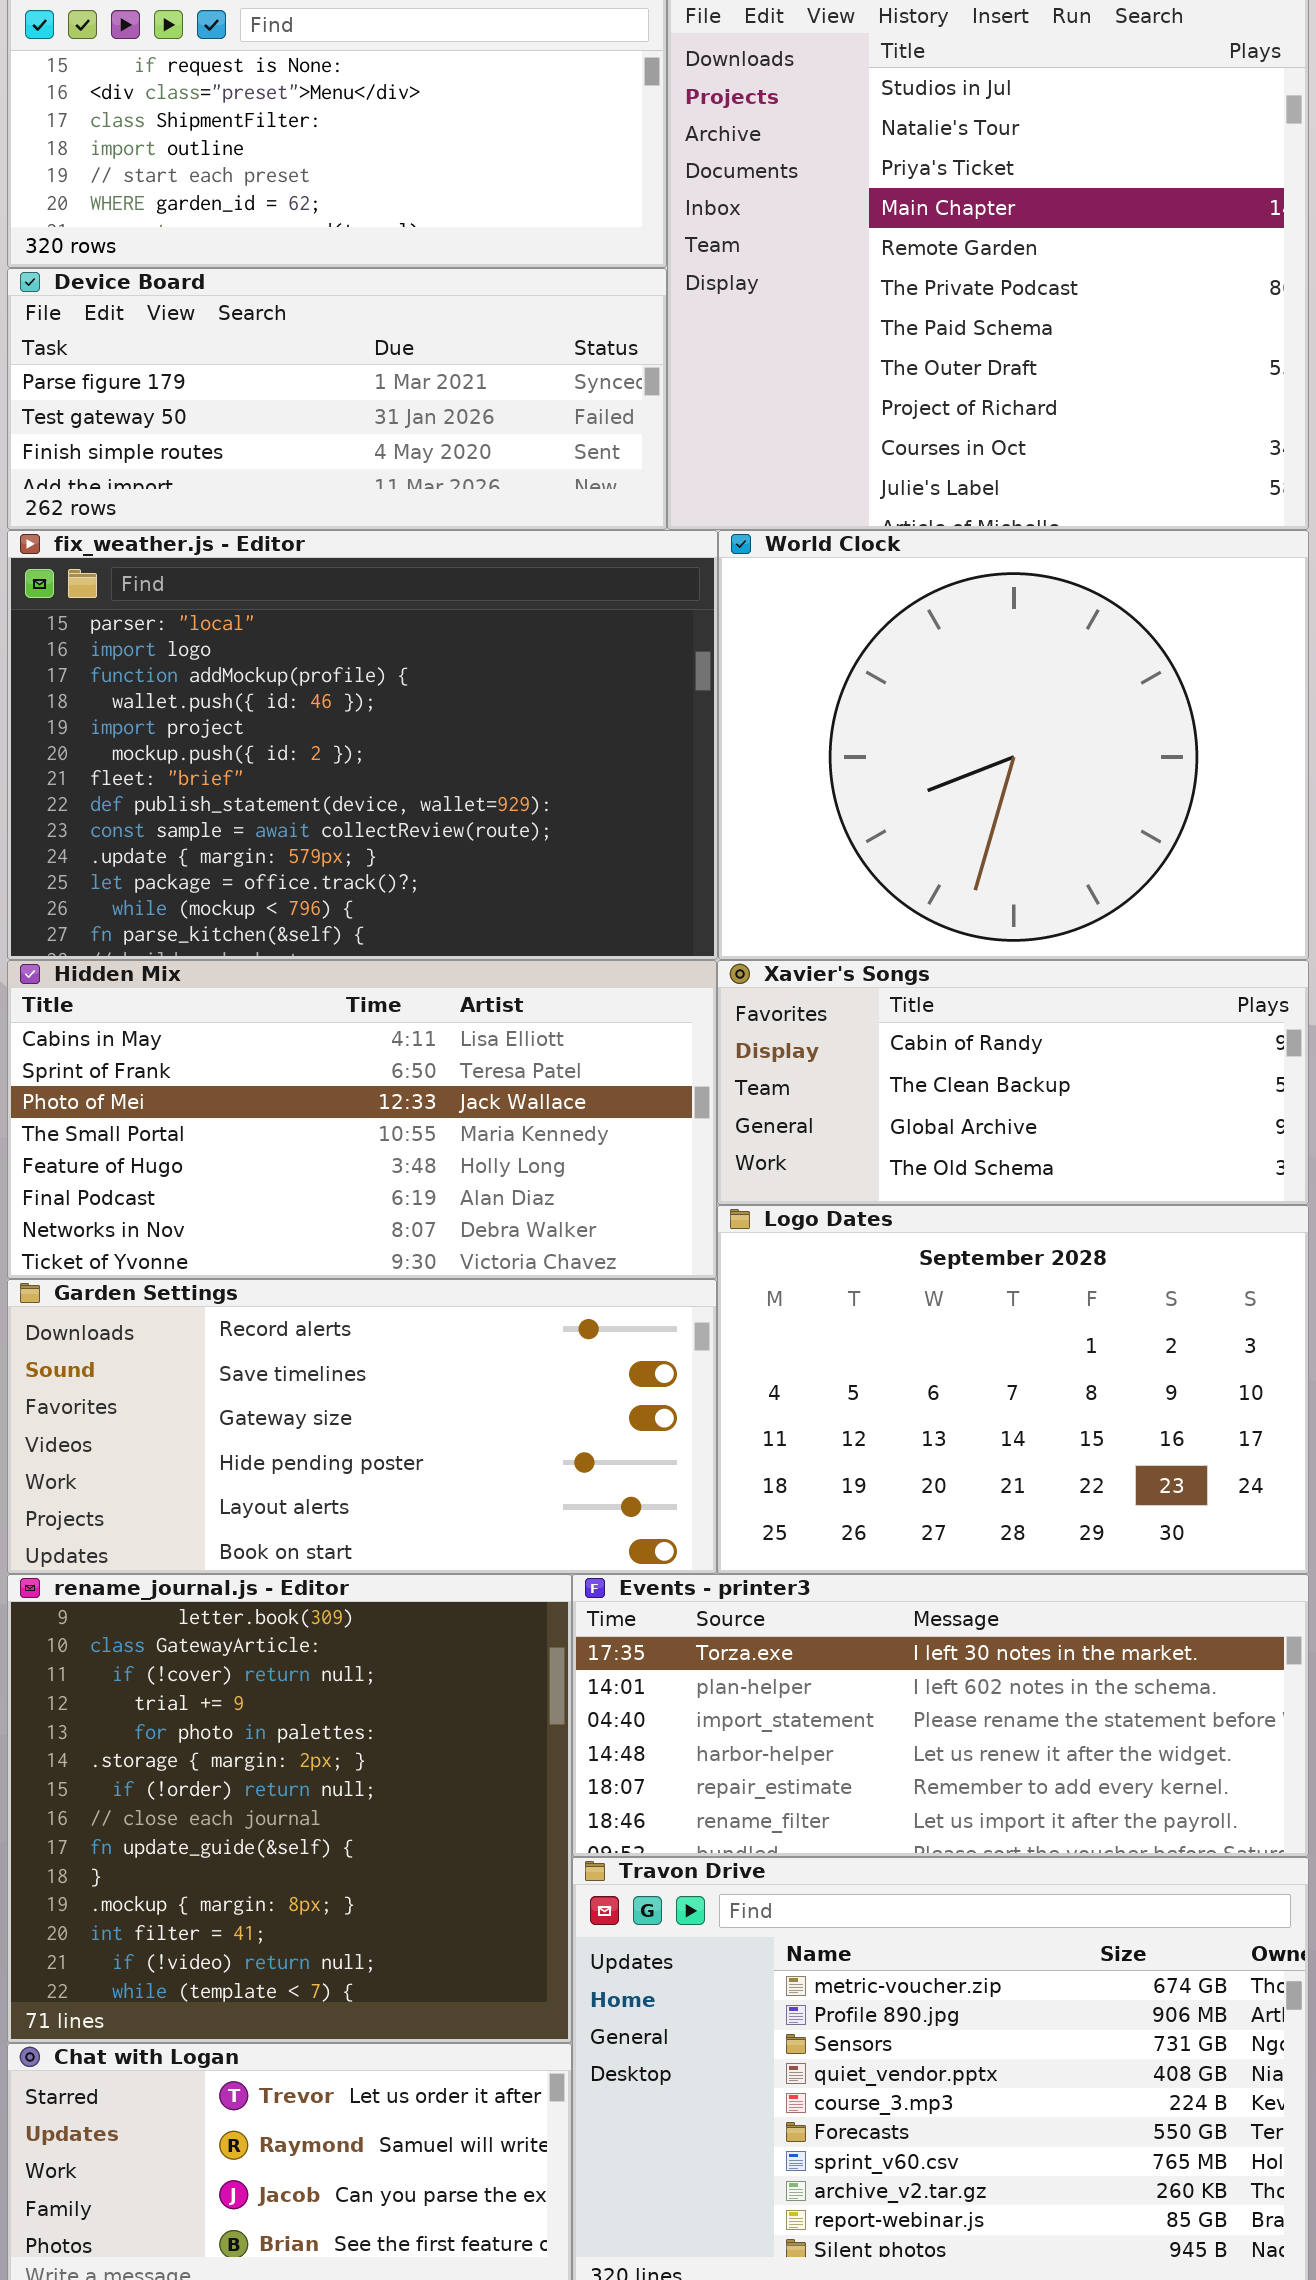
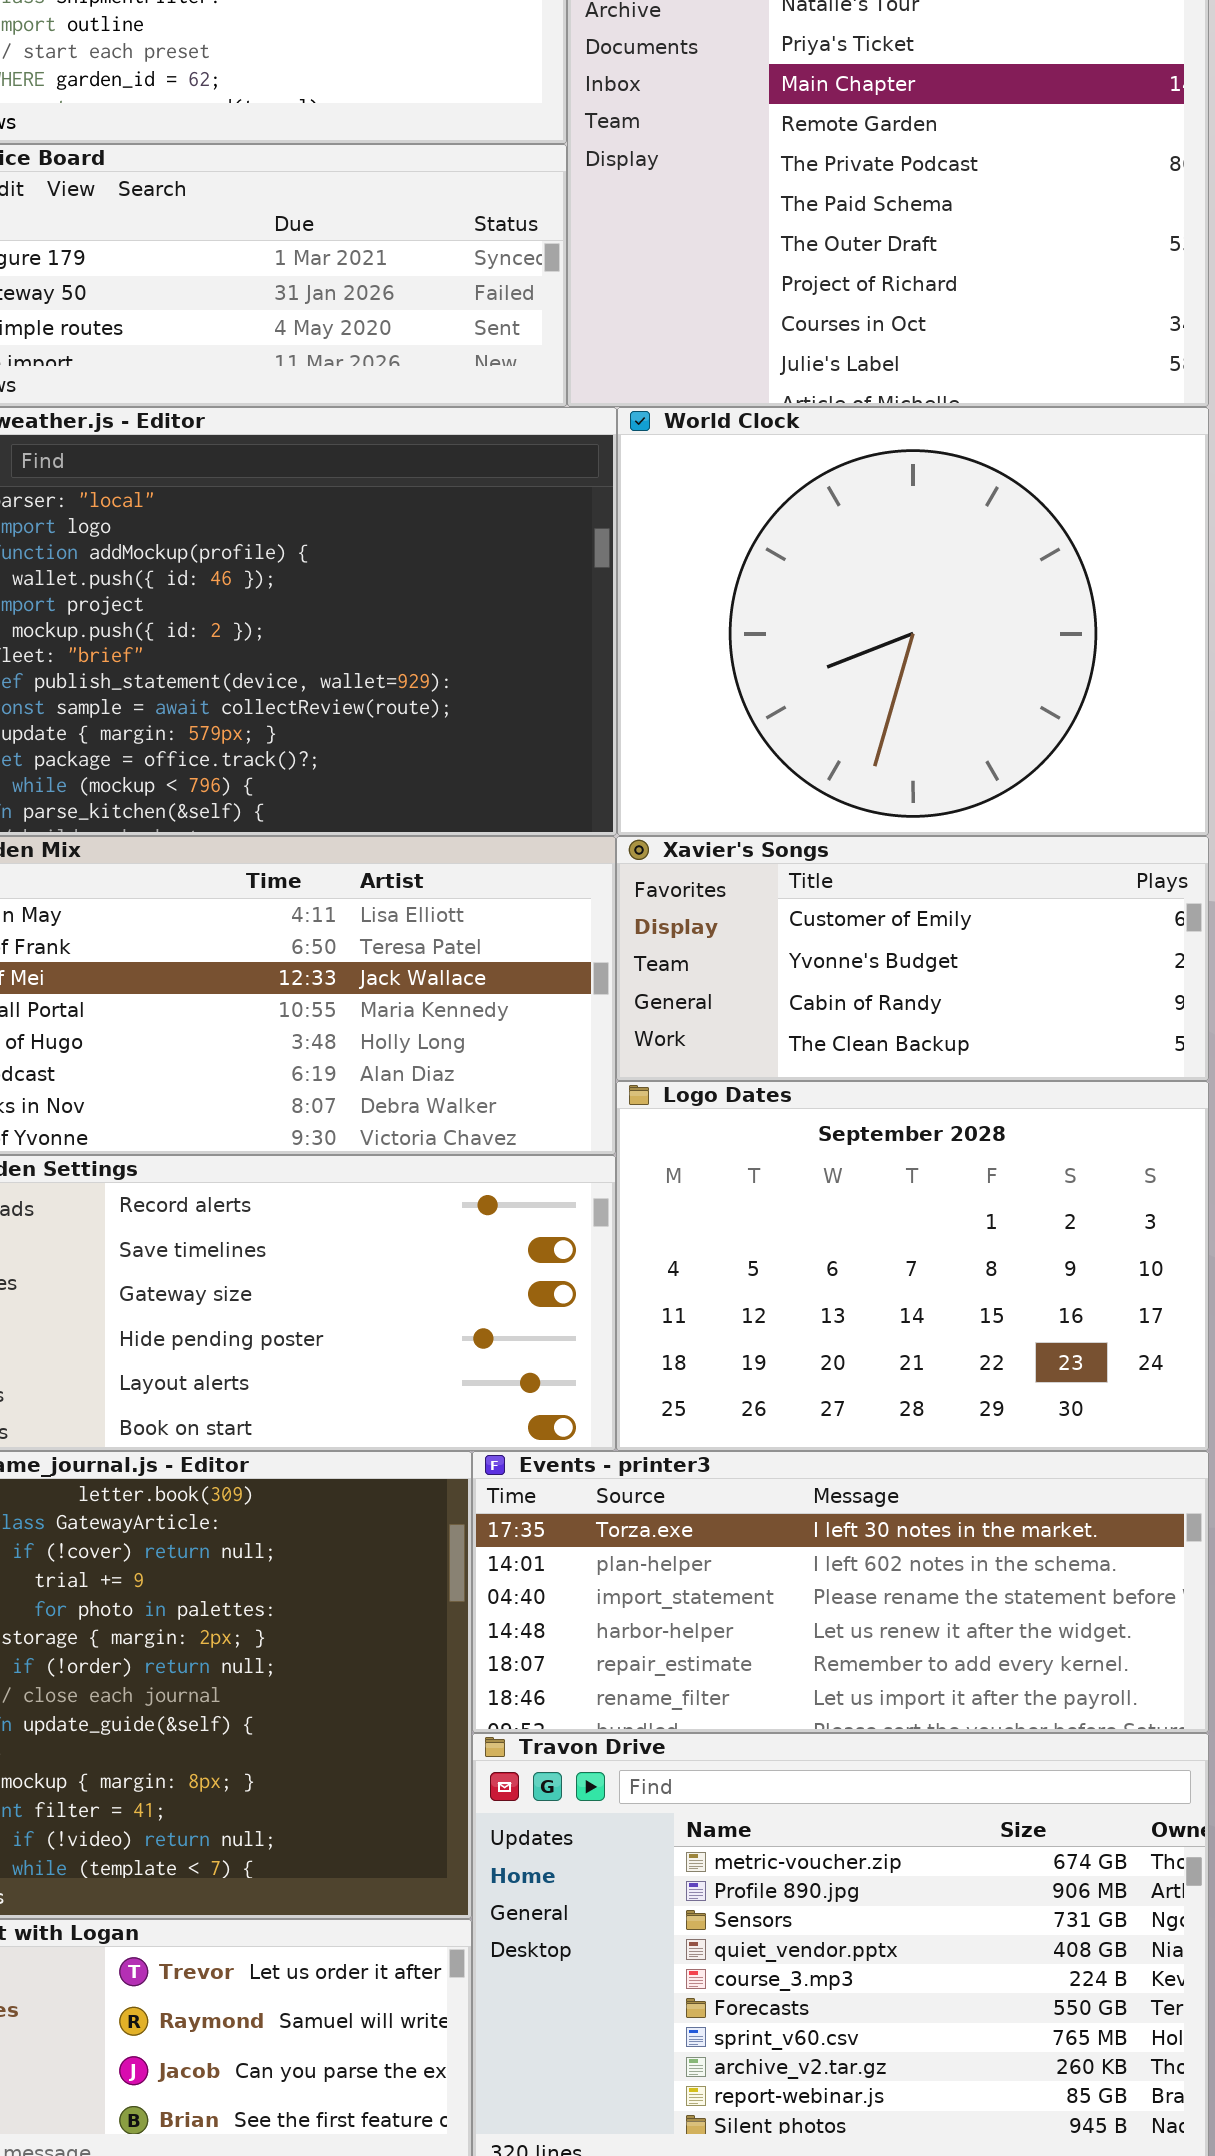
Xavier's Songs: [717,960,1309,1205] -> [616,836,1209,1081], scrolled up 2 rows

